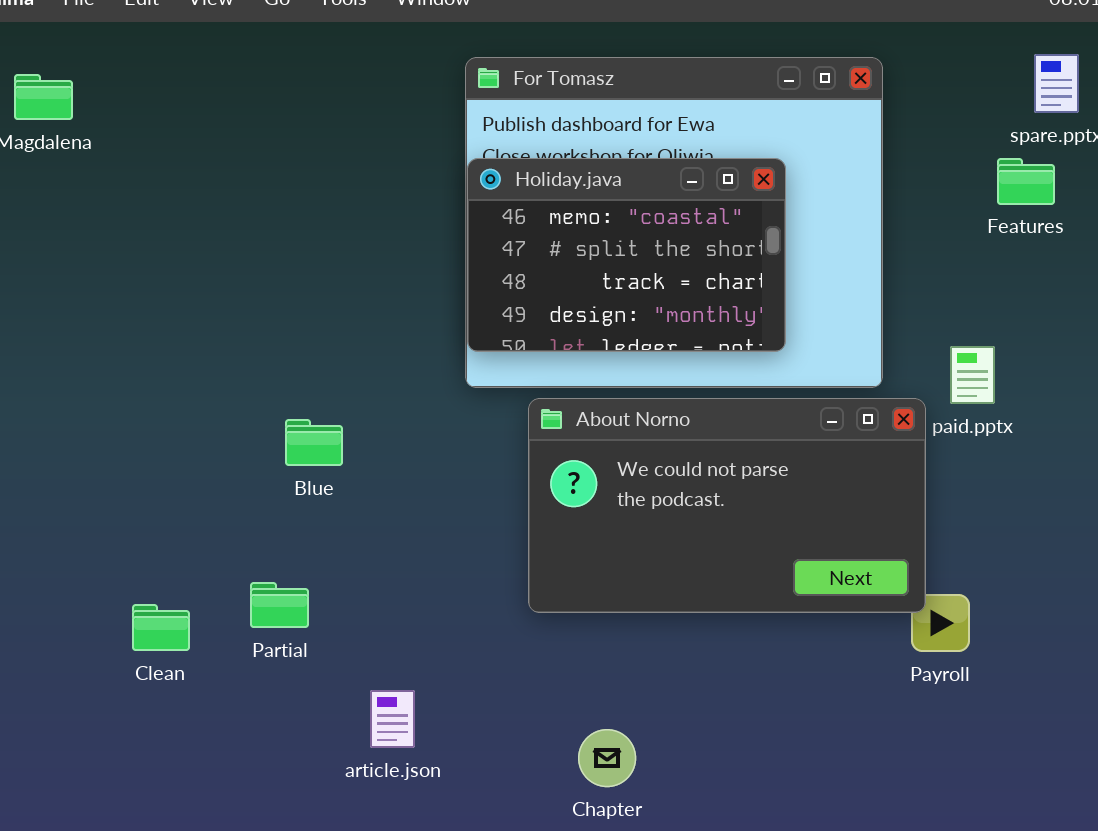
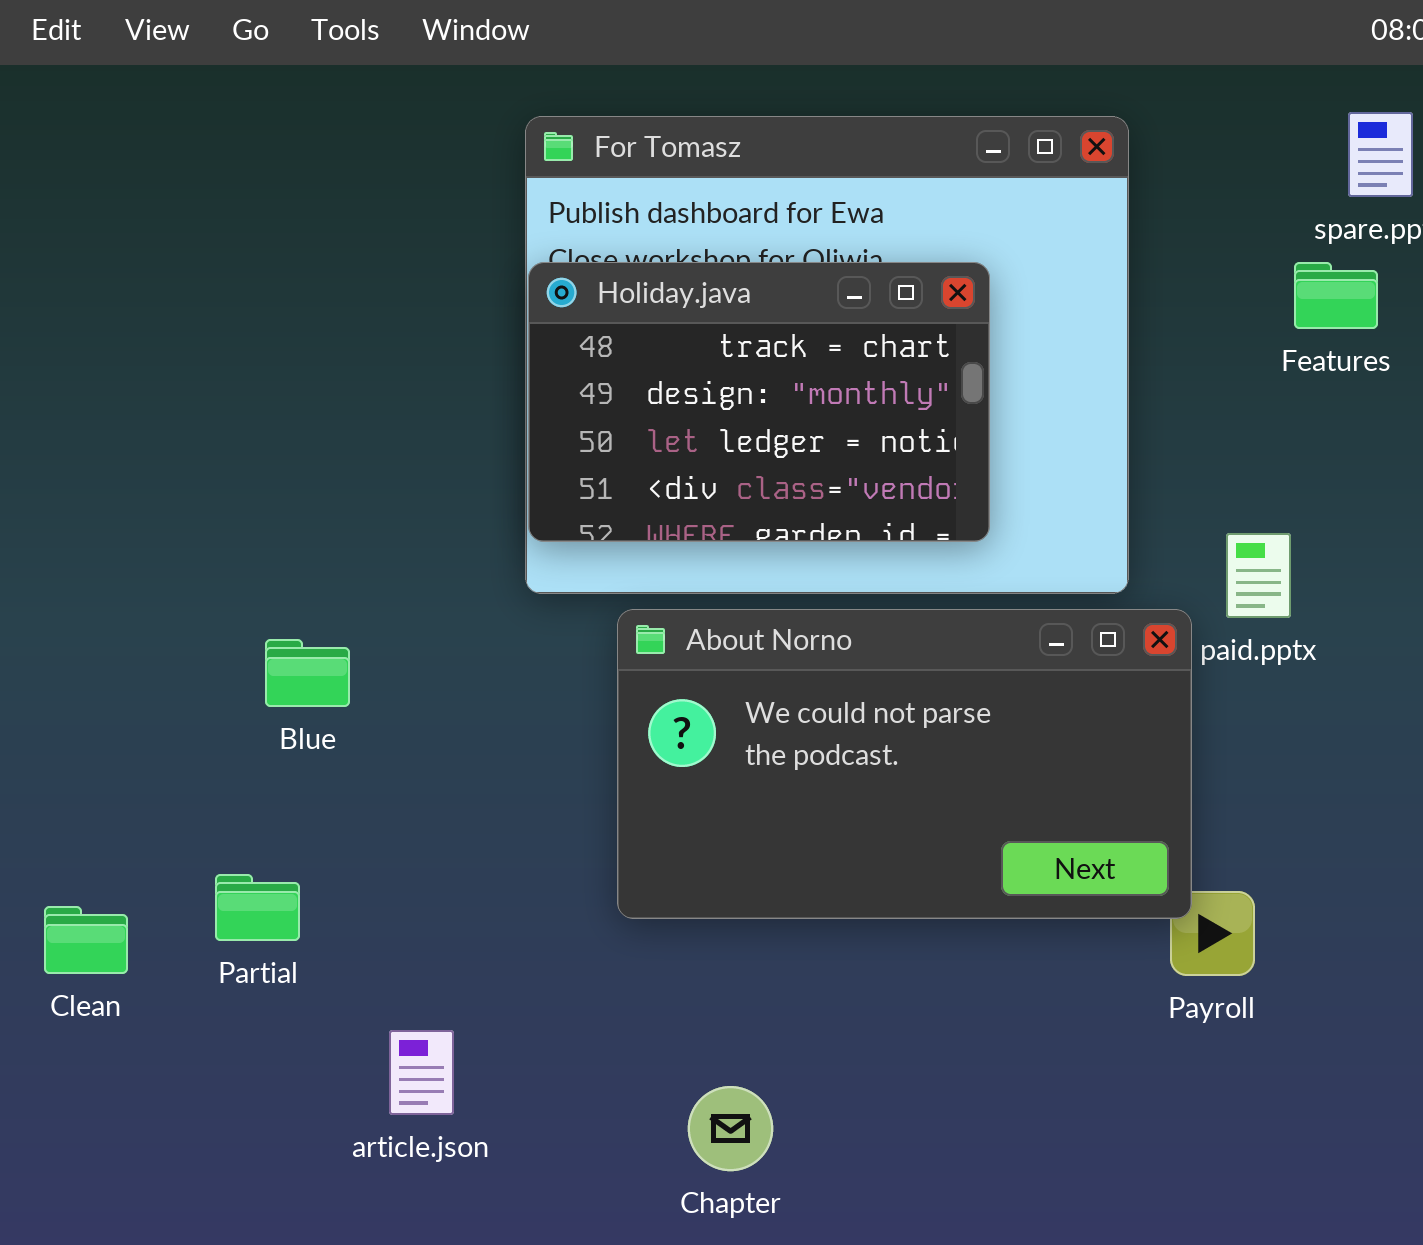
Holiday.java: [467,158,786,352] -> [528,262,990,542], scrolled down 2 rows

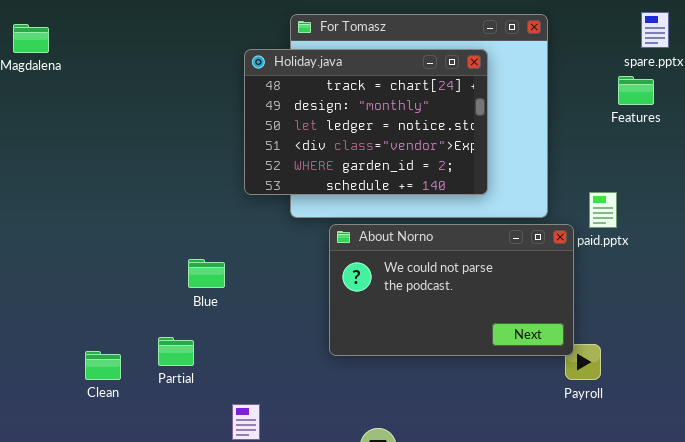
Holiday.java: [528,262,990,542] -> [244,49,488,195], resized
Blue: [265,639,350,707] -> [188,259,225,288], moved

